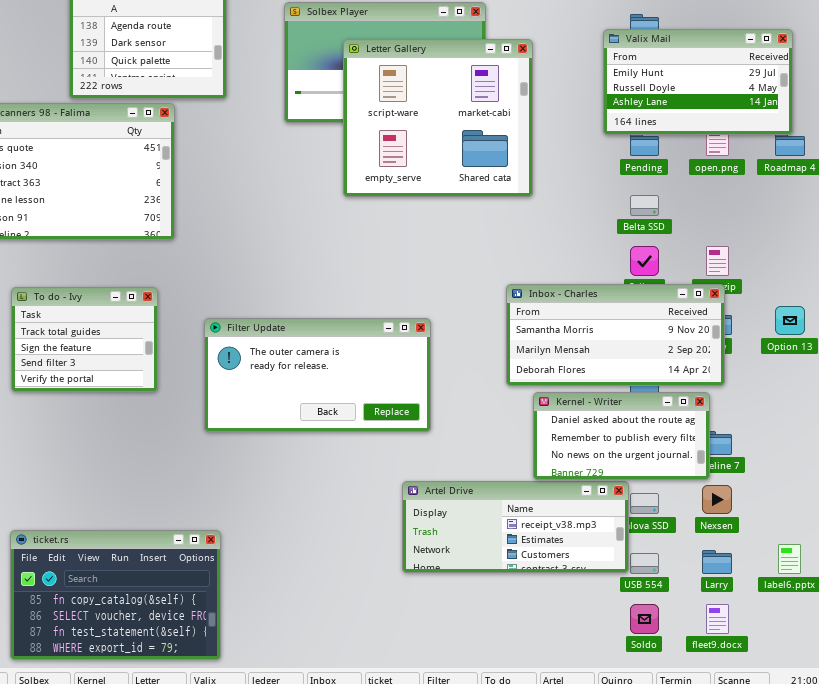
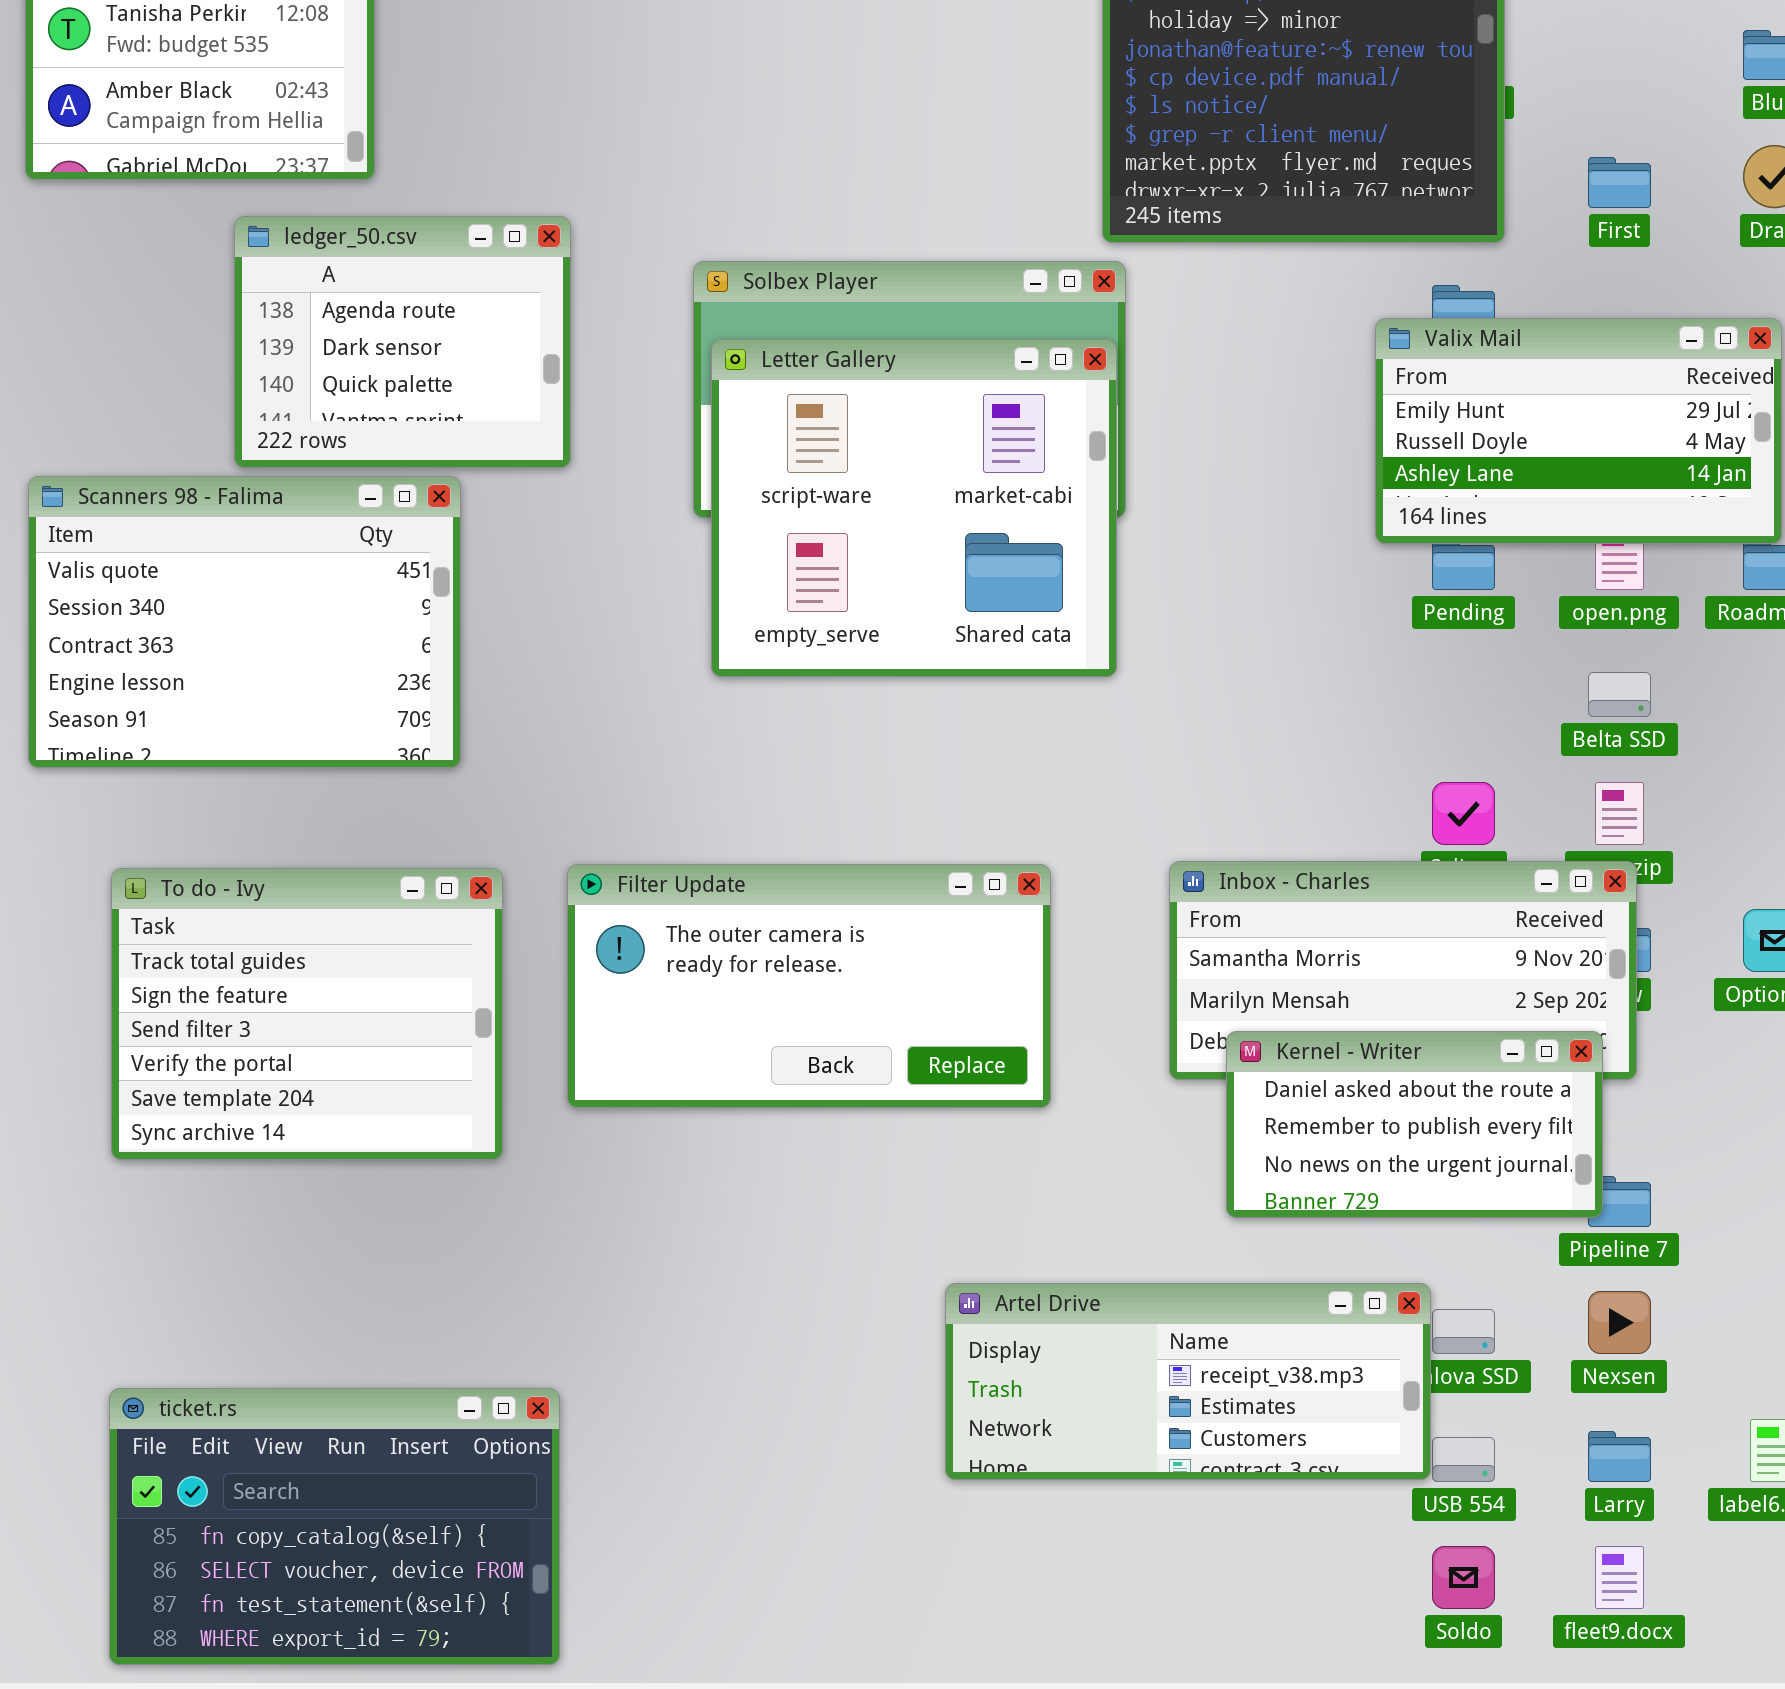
Letter Gallery: [343,39,533,197] -> [711,339,1117,677], moved
Belta SSD: [630,195,659,216] -> [1588,672,1651,717], moved
To do - Ivy: [11,287,158,392] -> [111,868,503,1160], resized
Filter Update: [204,318,431,432] -> [567,864,1051,1108], moved
Kernel - Writer: [533,392,710,480] -> [1226,1031,1603,1218], moved

